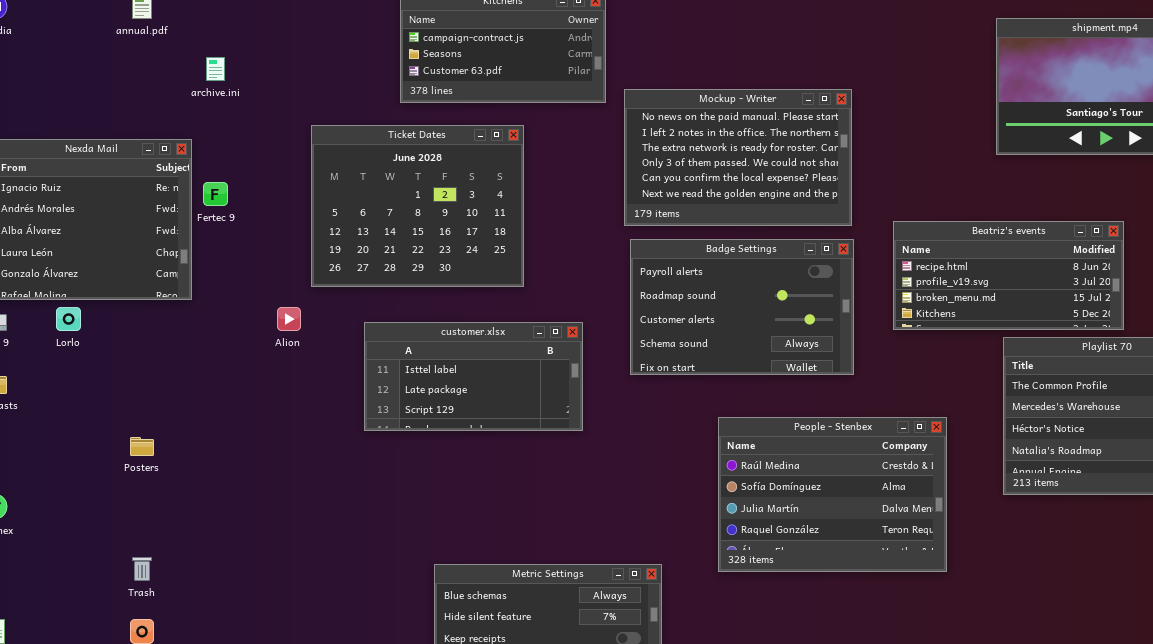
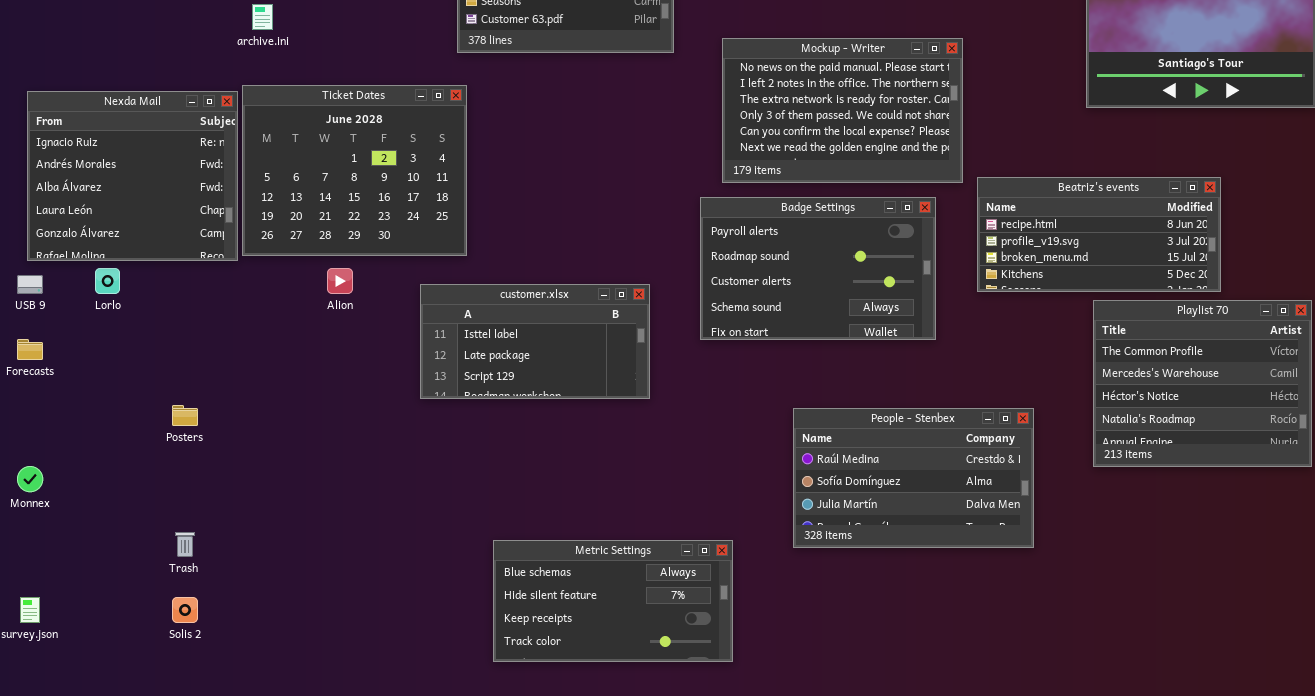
Mockup - Writer: [624,89,852,226] -> [722,38,963,183], moved
Ticket Dates: [311,125,524,287] -> [242,85,467,256], moved
People - Stenbex: [718,417,947,572] -> [793,408,1034,548], resized

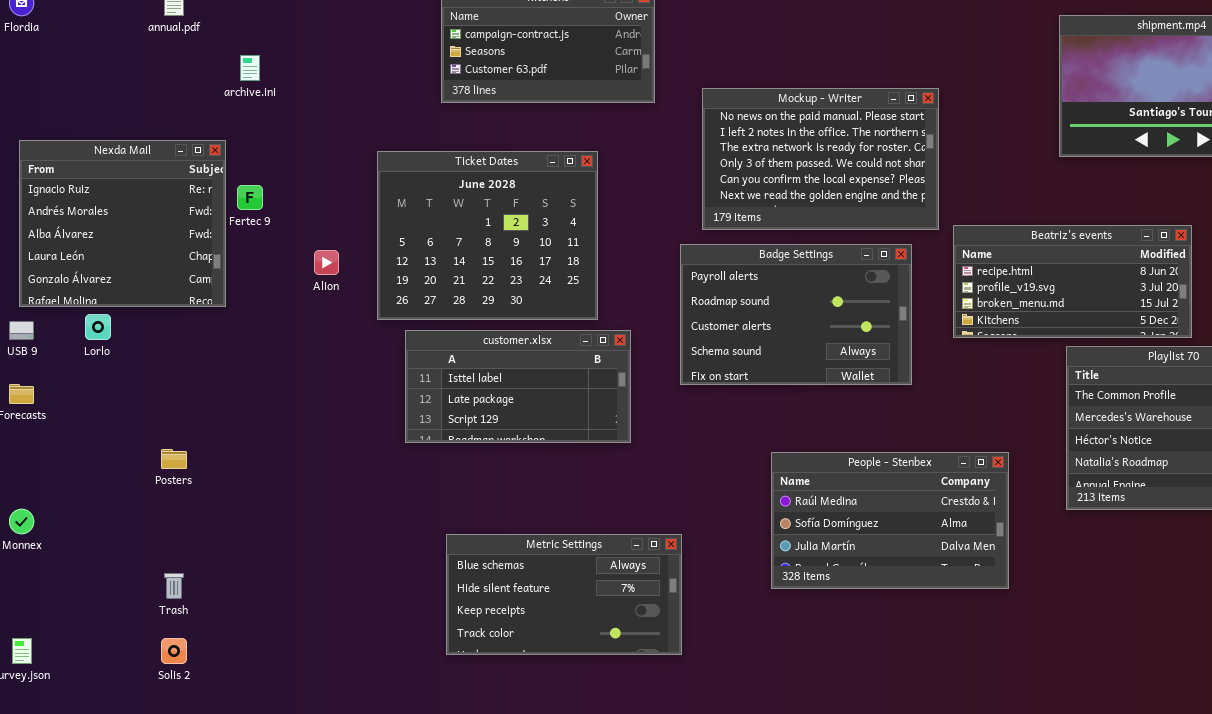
Ticket Dates: [242,85,467,256] -> [377,151,598,320], moved
Alion: [327,268,353,294] -> [314,250,339,275], moved
Metric Settings: [493,540,733,662] -> [446,534,682,655], moved

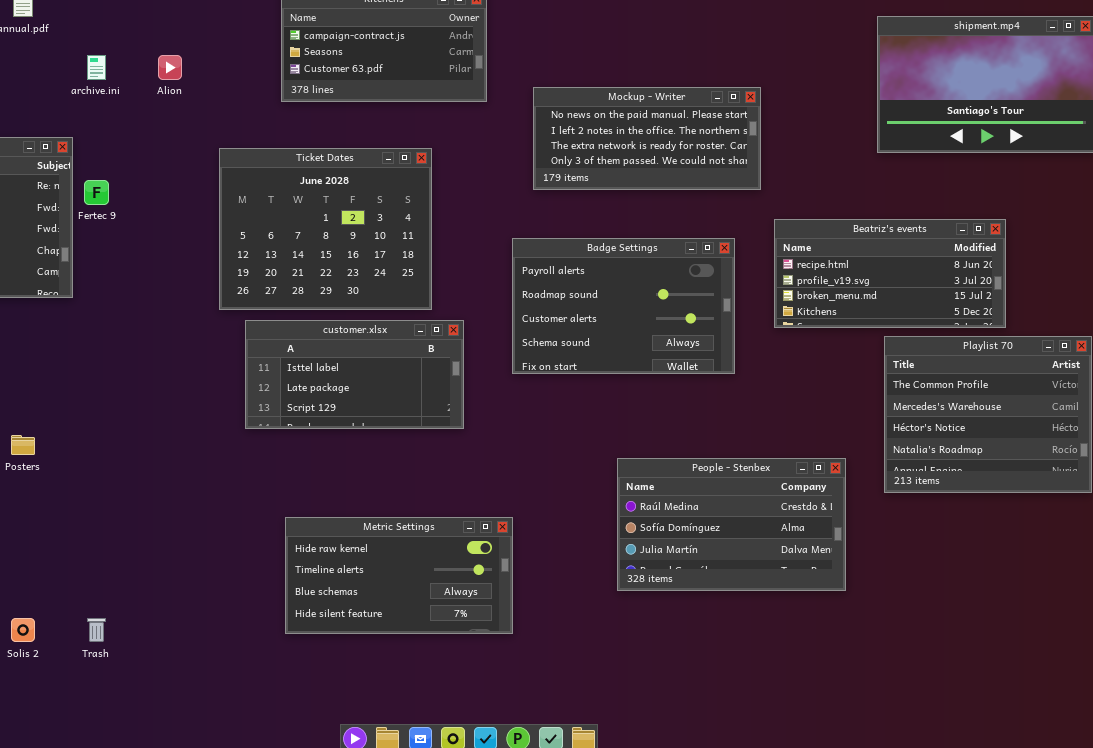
Mockup - Writer: [702,88,939,230] -> [533,87,761,190], resized
Alion: [314,250,339,275] -> [158,55,182,80], moved
People - Stenbex: [771,452,1009,589] -> [617,458,846,591], moved
Metric Settings: [446,534,682,655] -> [285,517,513,634], scrolled up 2 rows
Trash: [164,573,184,599] -> [87,618,106,642], moved

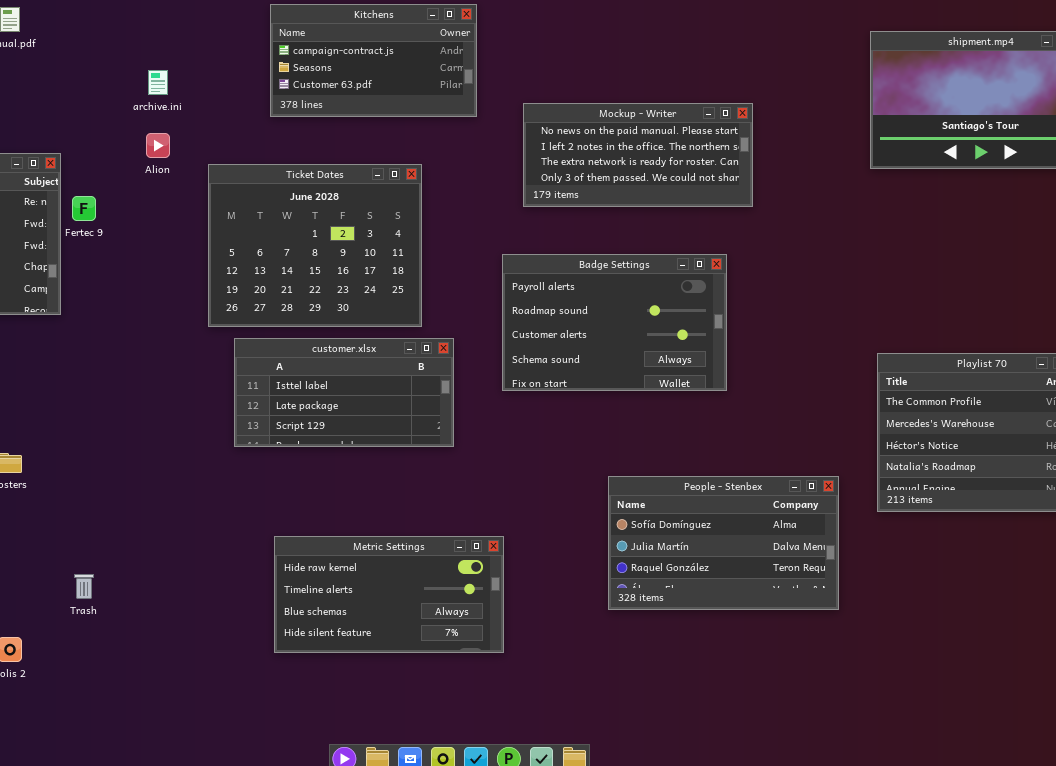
archive.ini: [87,55,106,80] -> [148,70,168,95], moved
Alion: [158,55,182,80] -> [146,133,170,158], moved
Beatriz's events: [774,219,1006,328] -> none, closed
People - Stenbex: [617,458,846,591] -> [608,476,839,610], scrolled down 1 row
Trash: [87,618,106,642] -> [74,574,94,599], moved

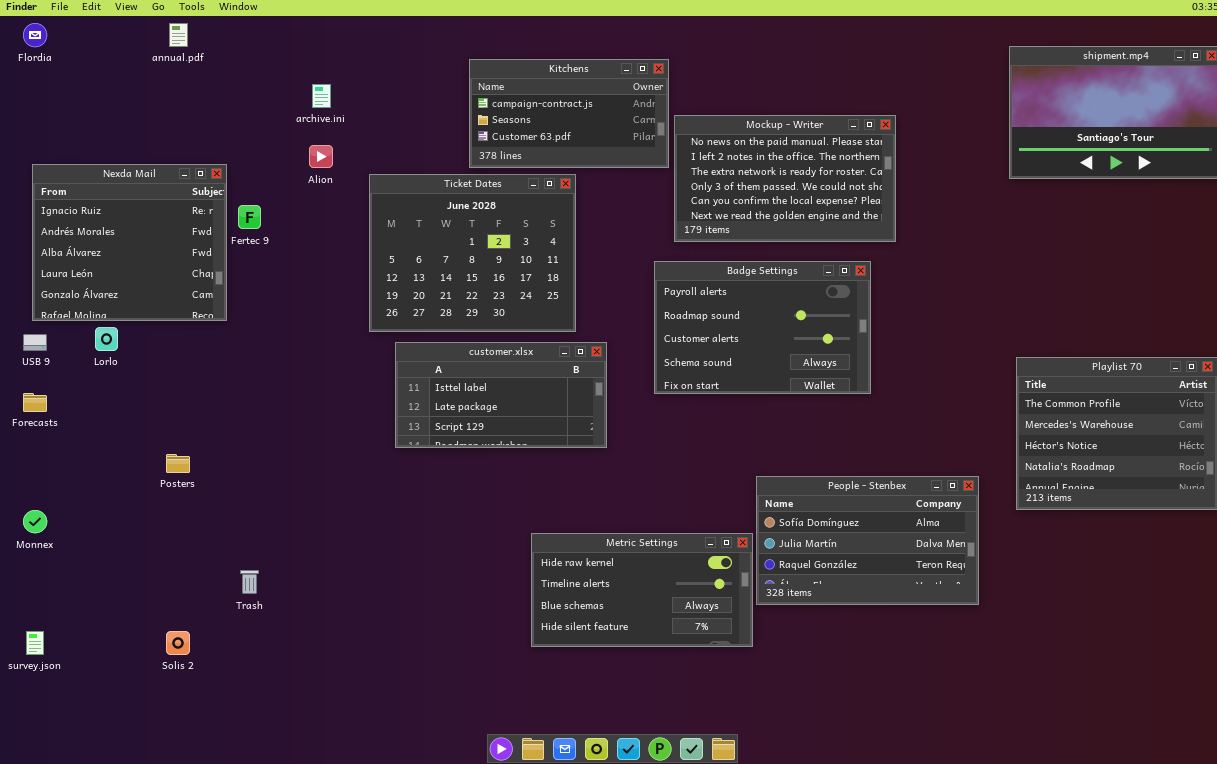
Kitchens: [270,4,477,117] -> [469,59,669,168], moved
Mockup - Writer: [523,103,753,207] -> [674,115,896,242], resized
Metric Settings: [274,536,504,653] -> [531,533,753,647], moved

